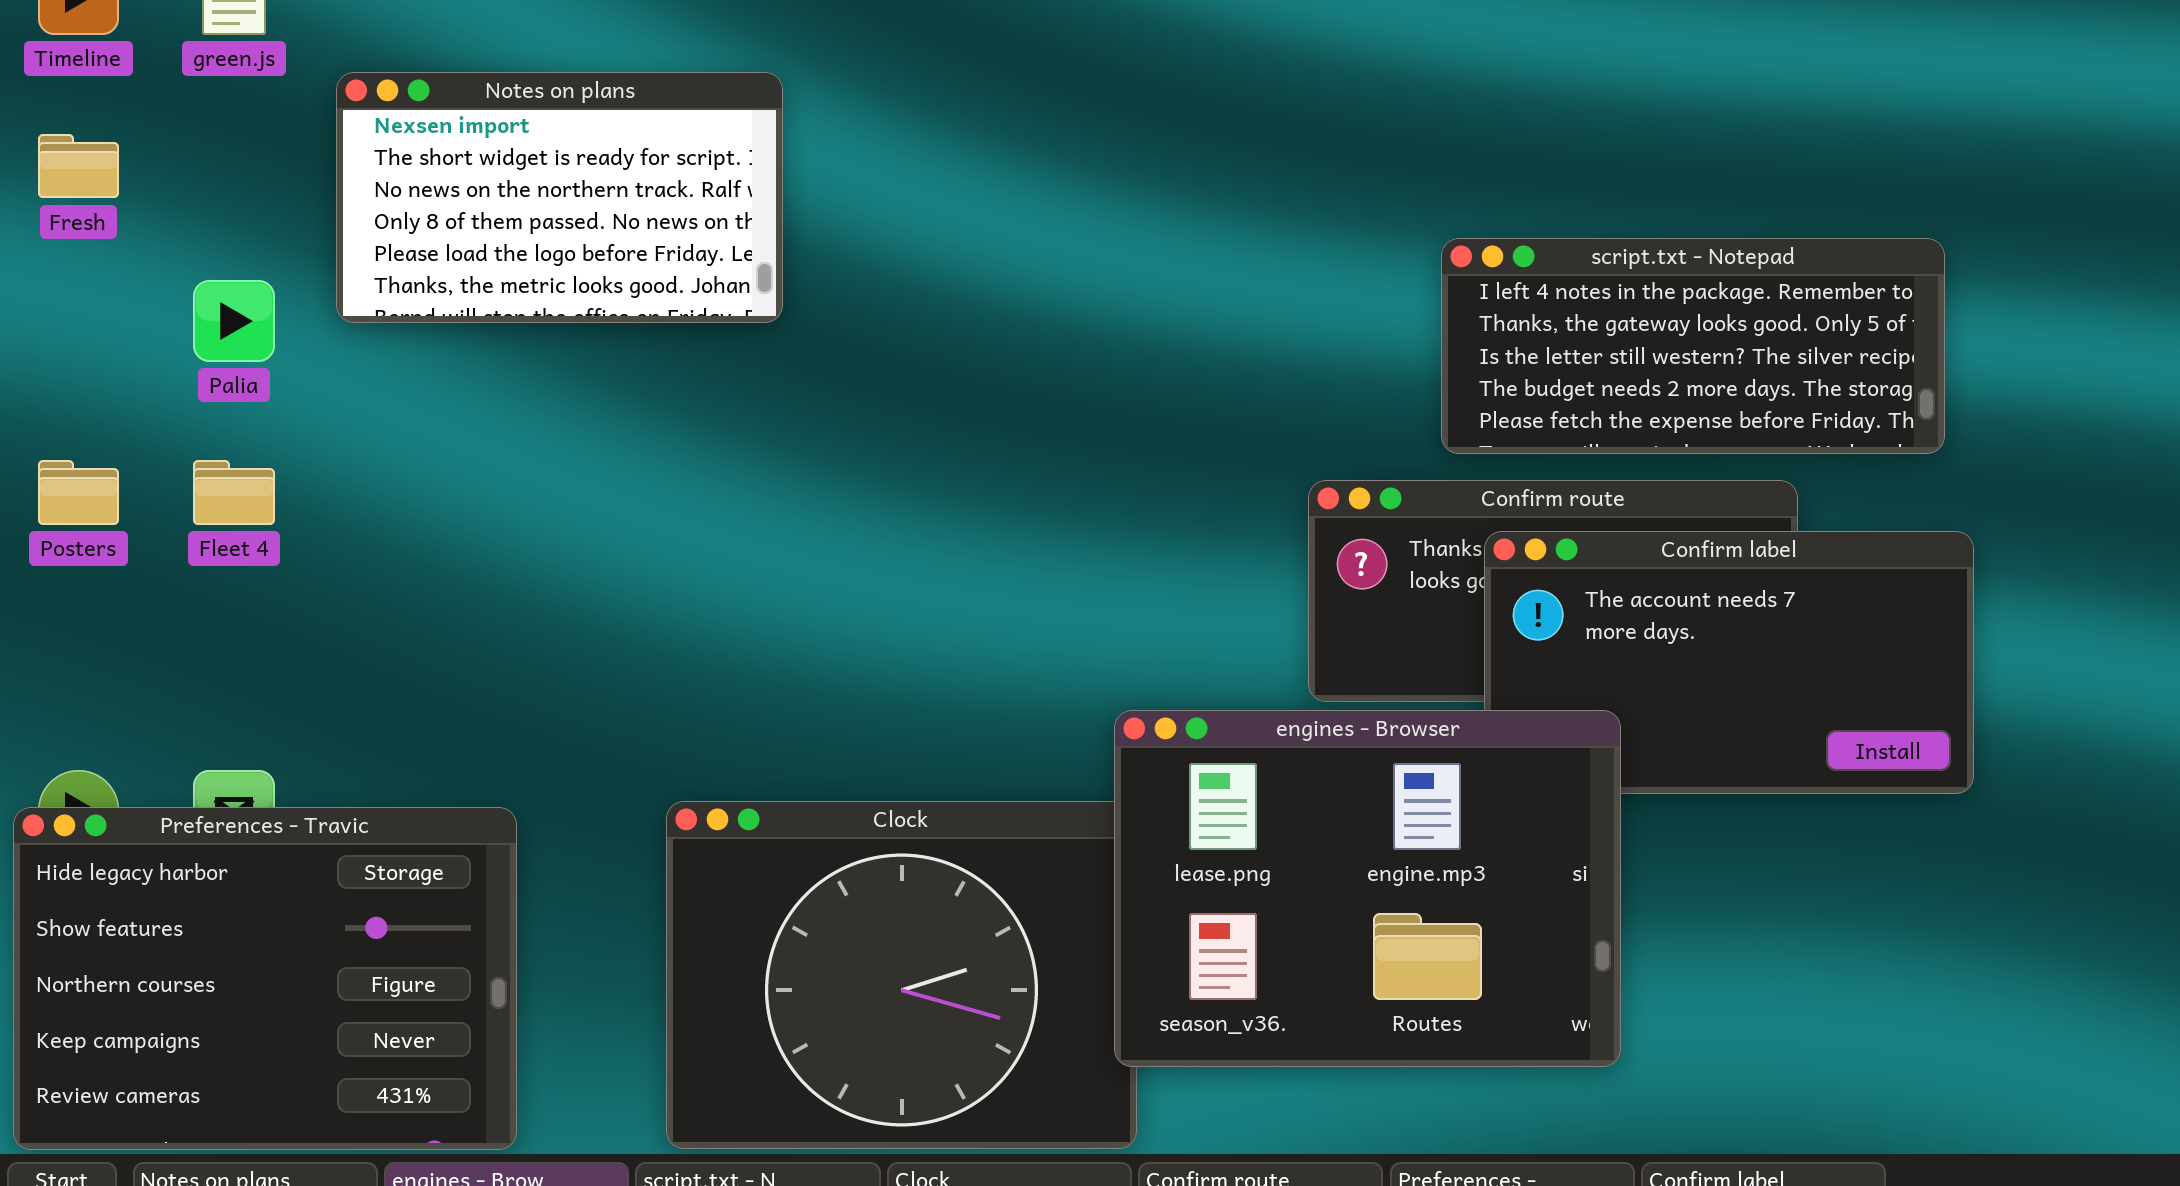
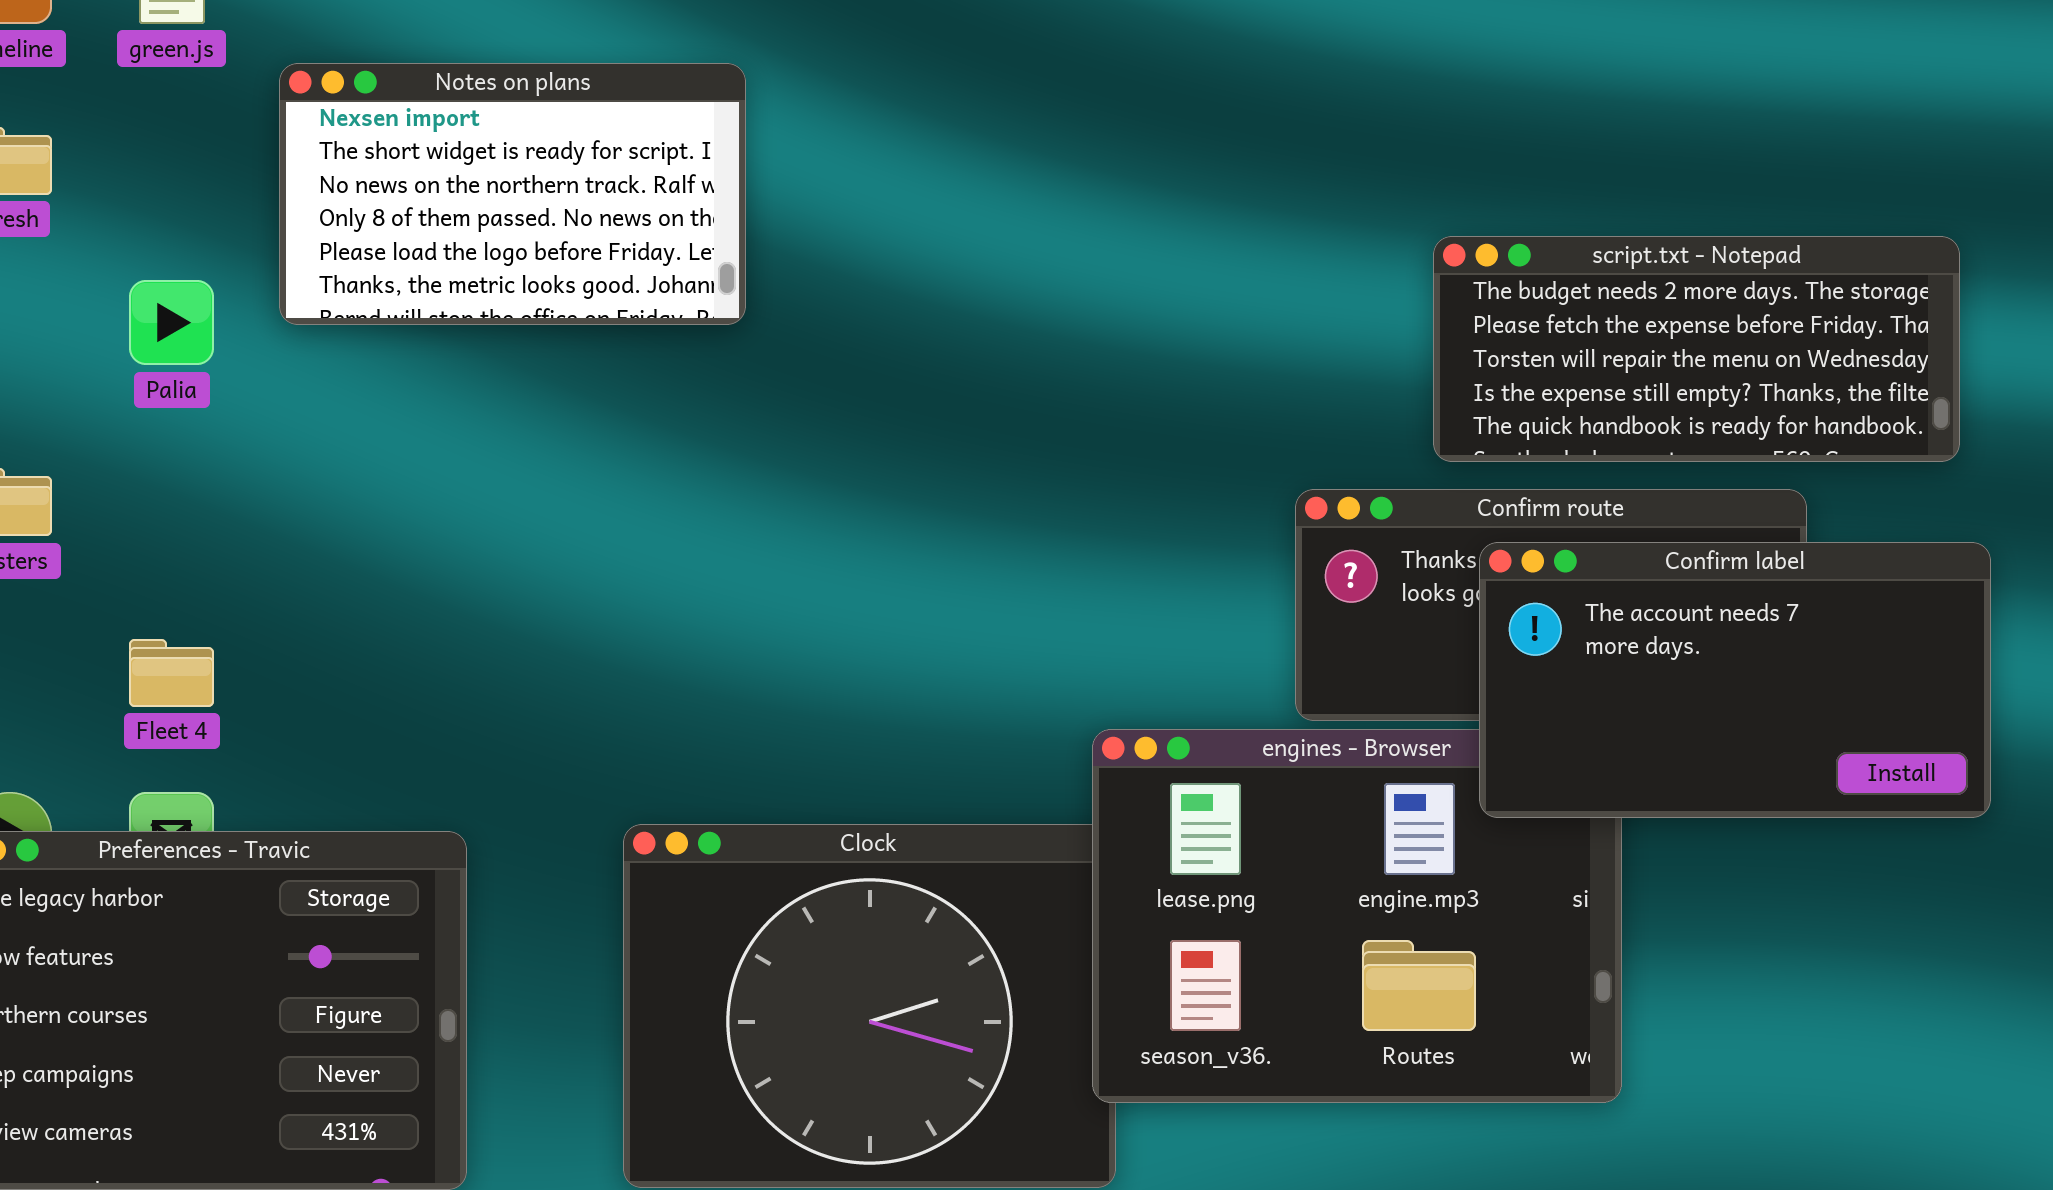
script.txt - Notepad: [1441,238,1945,454] -> [1433,236,1960,462], scrolled down 3 rows
Fleet 4: [193,460,275,525] -> [129,639,214,707], moved
Confirm label: [1484,531,1974,794] -> [1479,542,1991,818], raised

